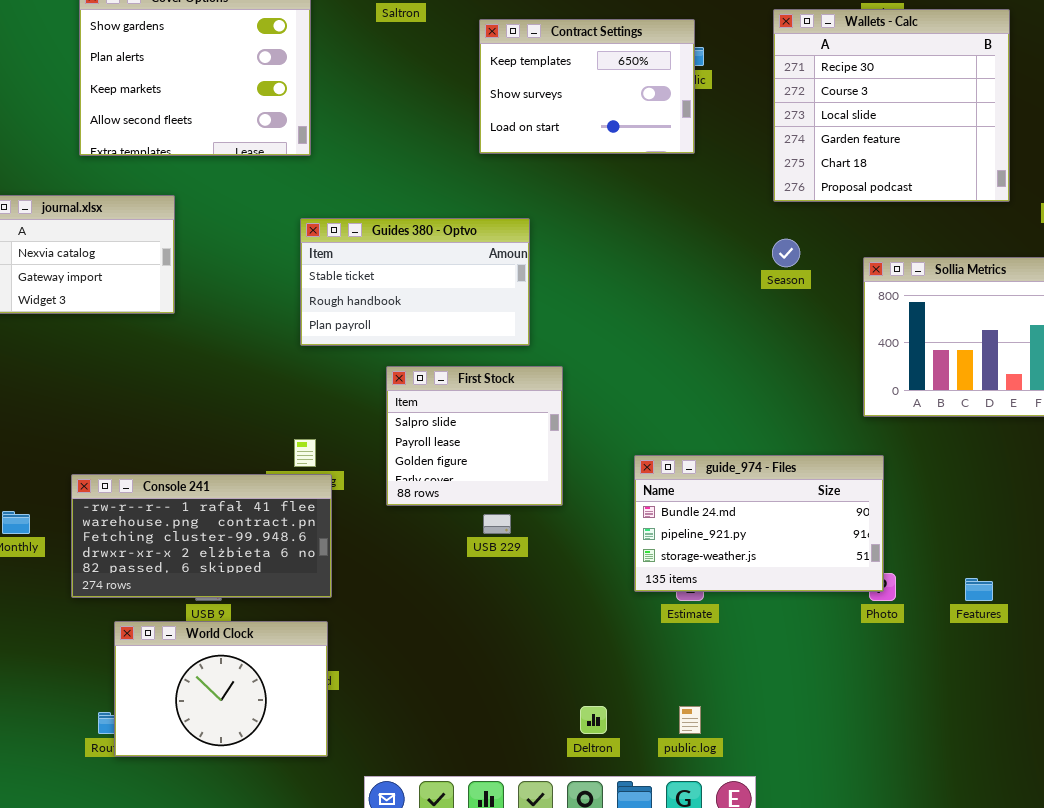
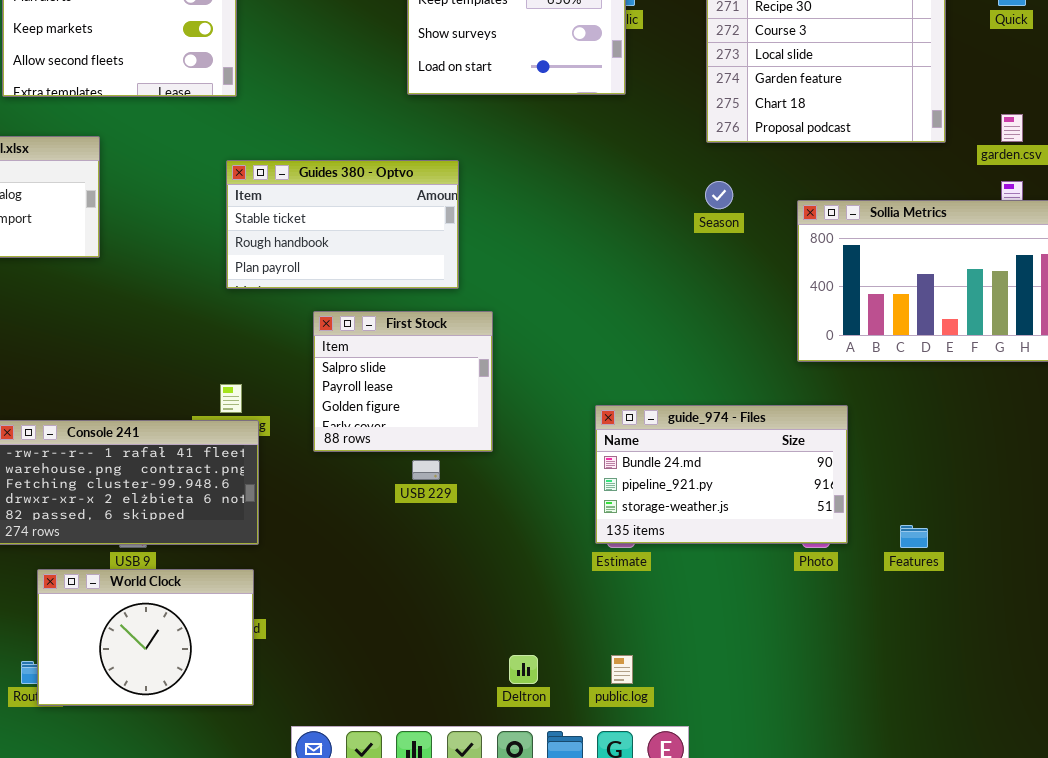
guide_974 - Files: [634,455,884,592] -> [595,405,848,544], moved

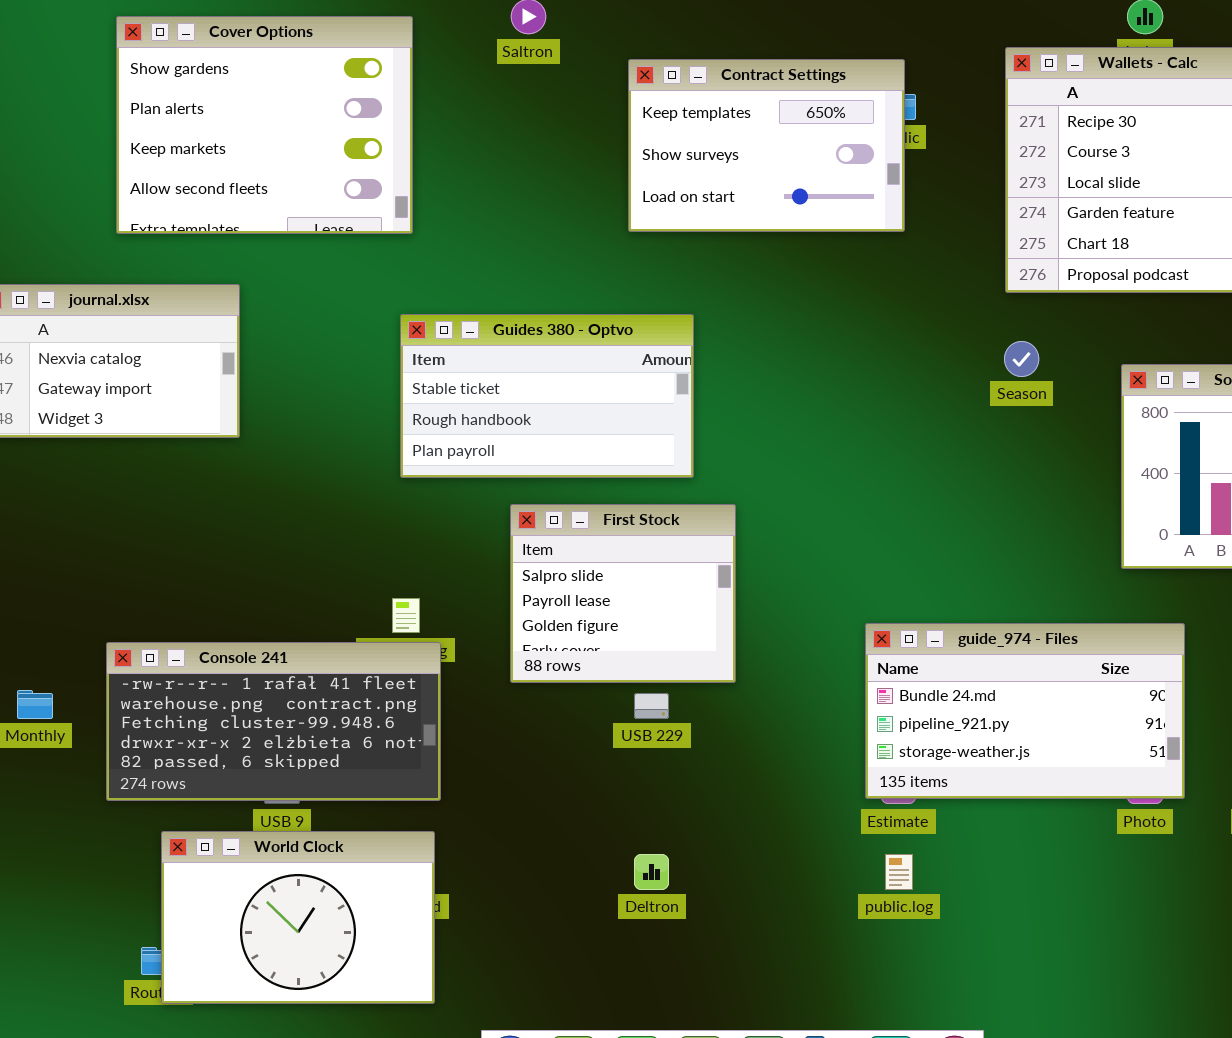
Deltron: [509,655,538,684] -> [634,854,669,890], moved
public.log: [611,655,633,684] -> [885,854,913,890], moved

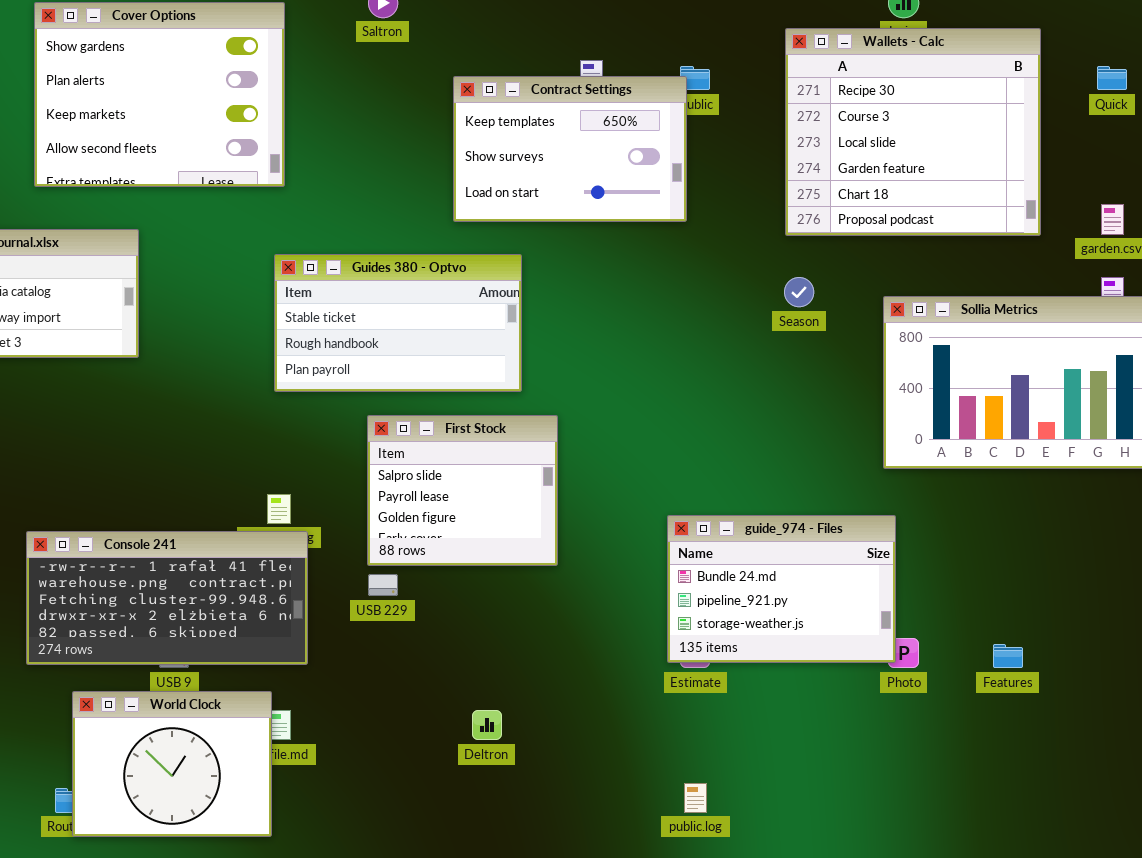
Contract Settings: [628,59,905,232] -> [453,76,687,222], moved
guide_974 - Files: [865,623,1185,799] -> [667,515,896,663], resized
USB 229: [634,693,669,719] -> [368,574,398,596], moved
World Clock: [161,831,435,1004] -> [72,691,272,837], resized
public.log: [885,854,913,890] -> [684,783,707,813], moved

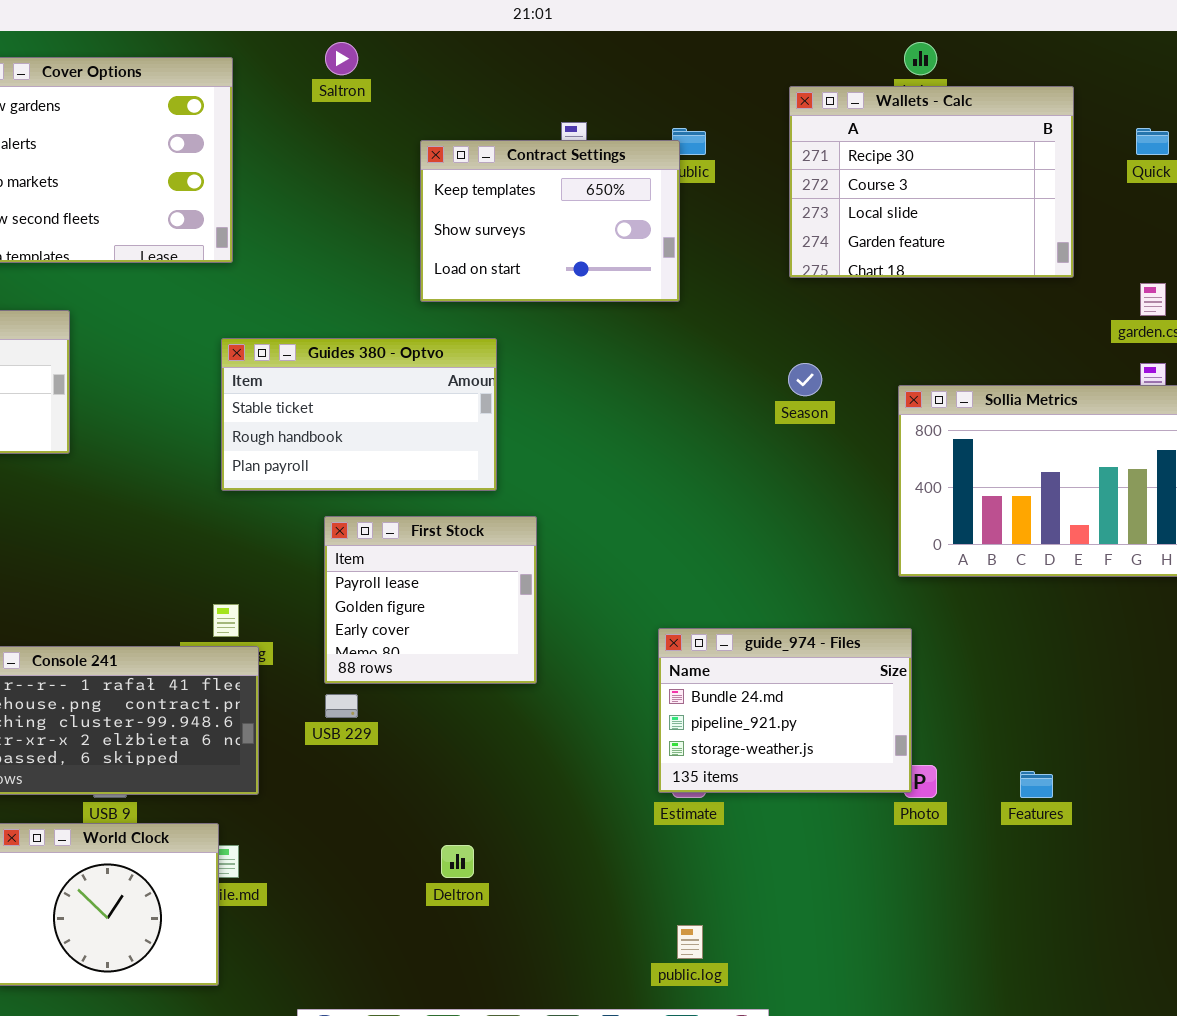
Wallets - Calc: [785,28,1041,236] -> [789,86,1074,278], resized
First Stock: [367,415,558,566] -> [324,516,537,684], scrolled down 1 row

